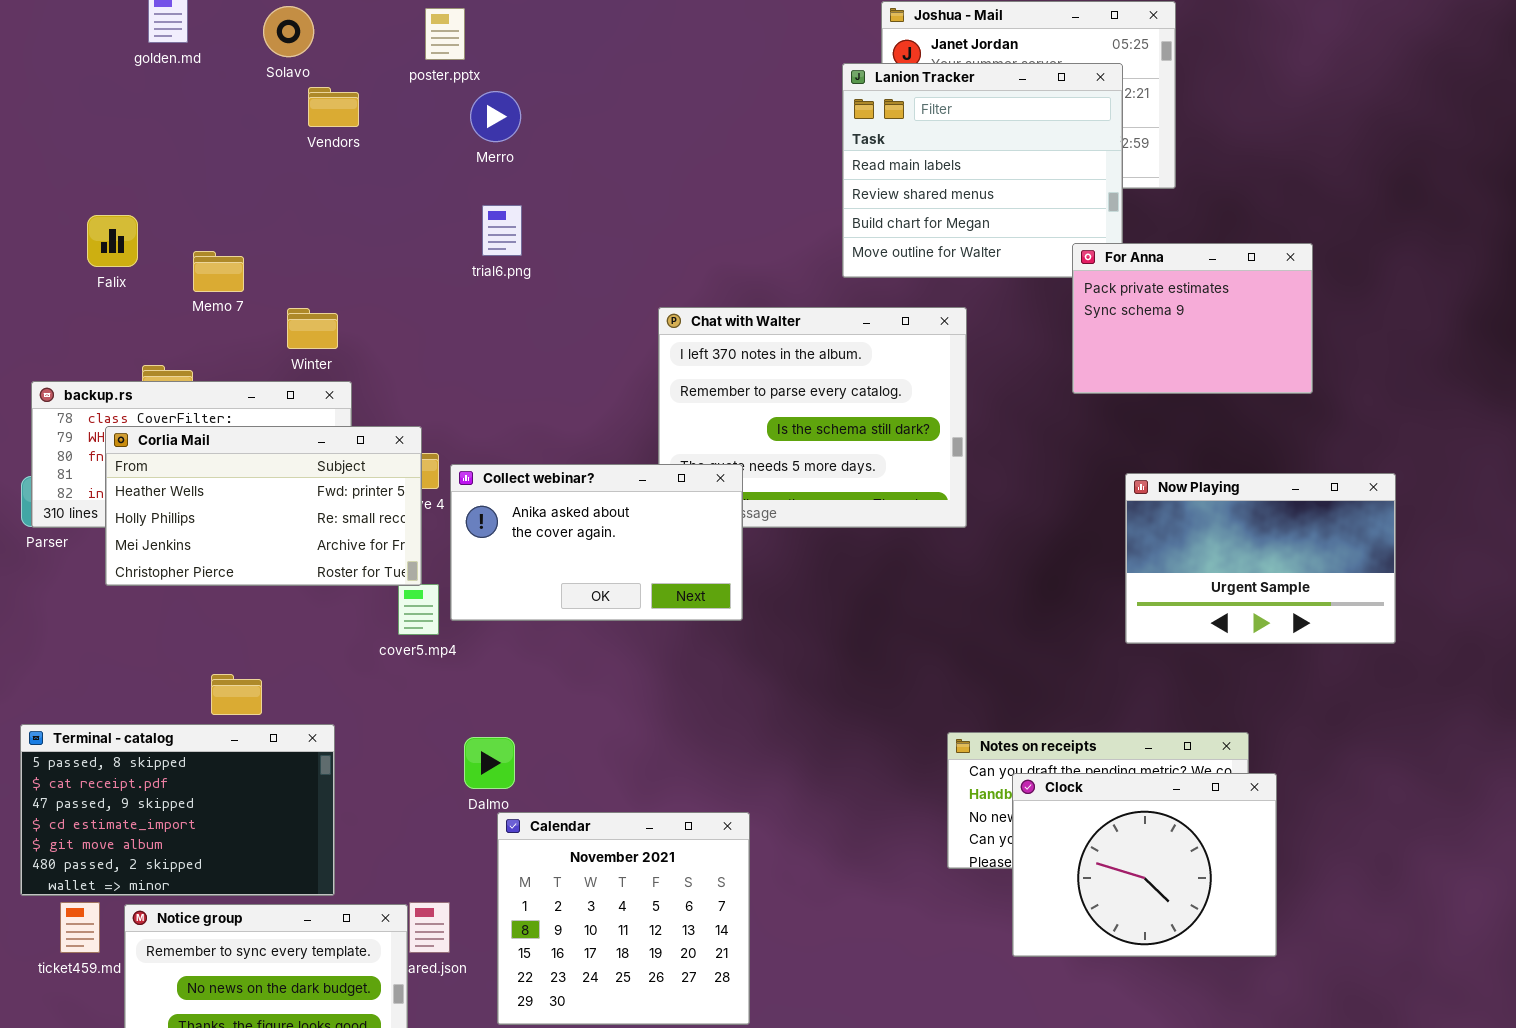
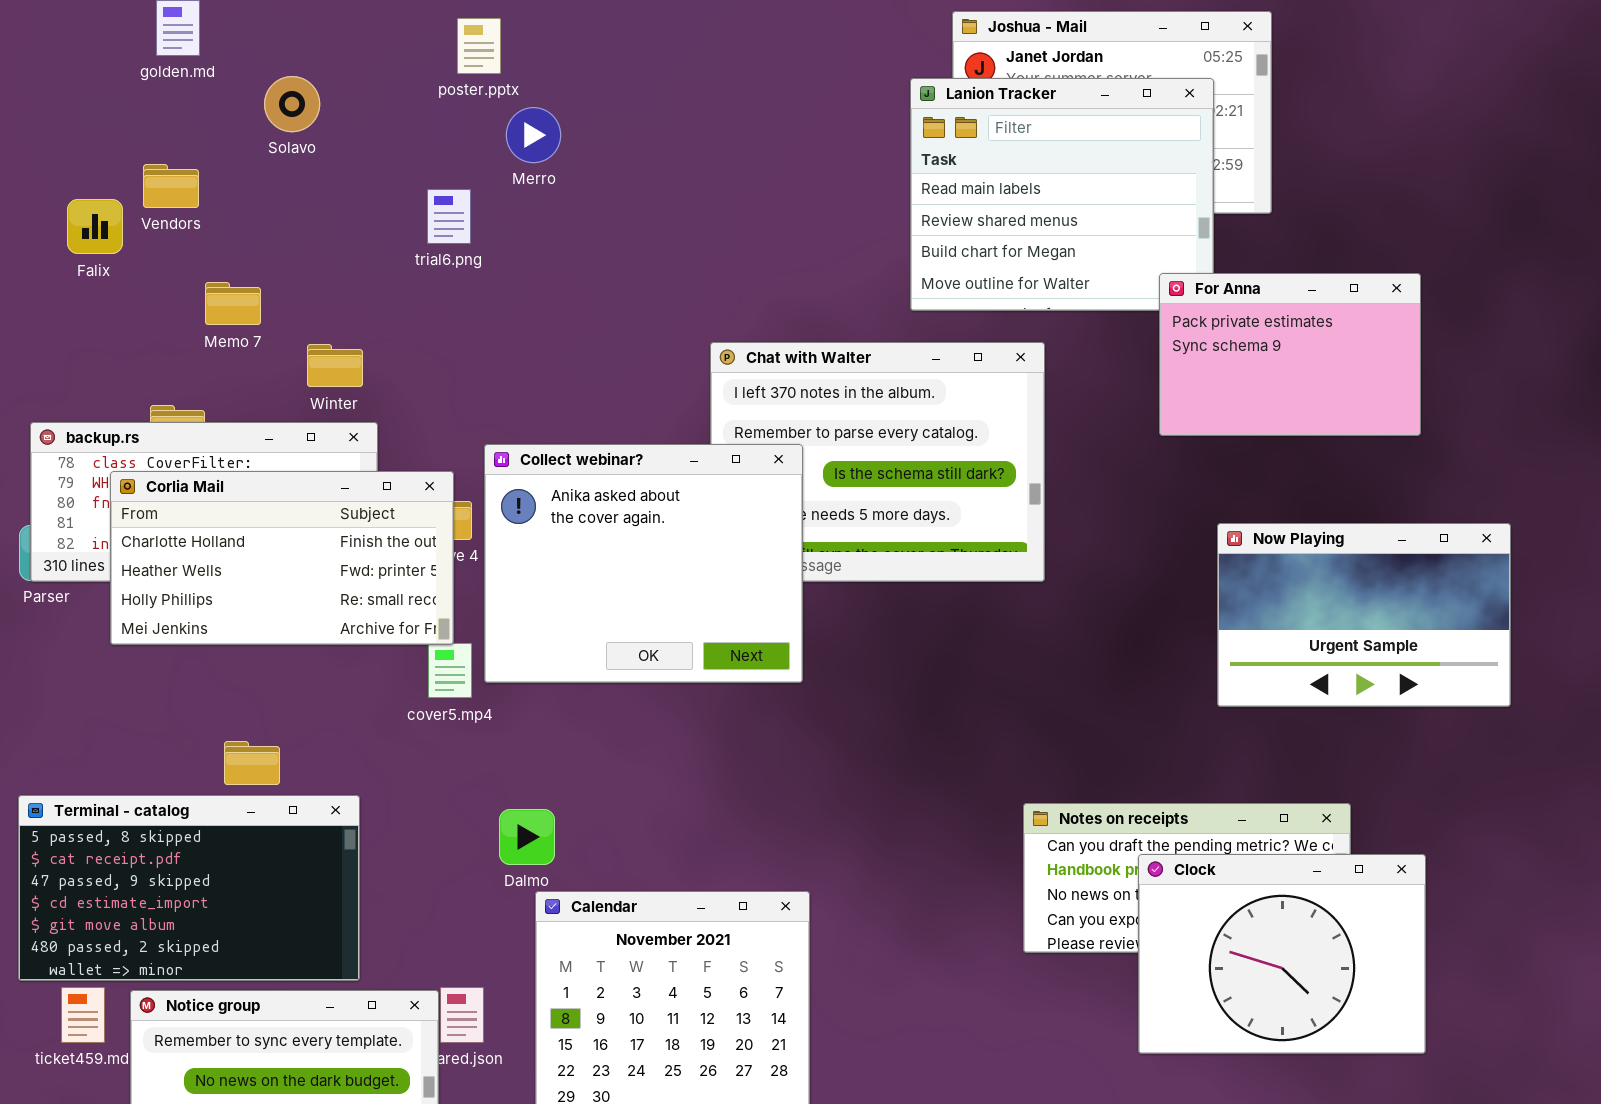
Solavo: [263,6,314,57] -> [264,76,320,132], moved
Vendors: [308,87,359,127] -> [143,164,199,208], moved
trial6.png: [482,205,522,256] -> [427,189,471,244], moved
Falix: [87,215,138,267] -> [67,199,123,254], moved
Corlia Mail: [105,426,422,586] -> [110,471,454,645], scrolled up 1 row
Collect webinar?: [450,464,743,621] -> [484,444,803,683], resized
Clock: [1012,773,1277,957] -> [1138,854,1426,1054], moved

